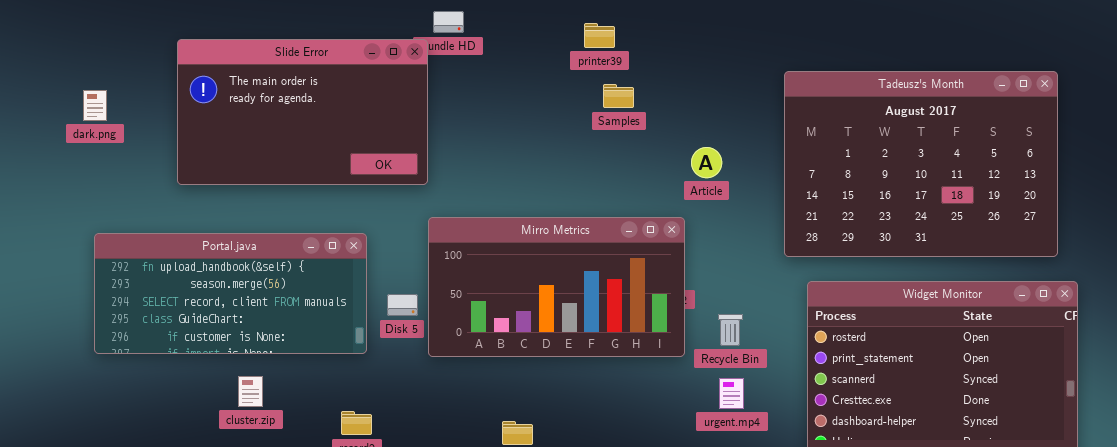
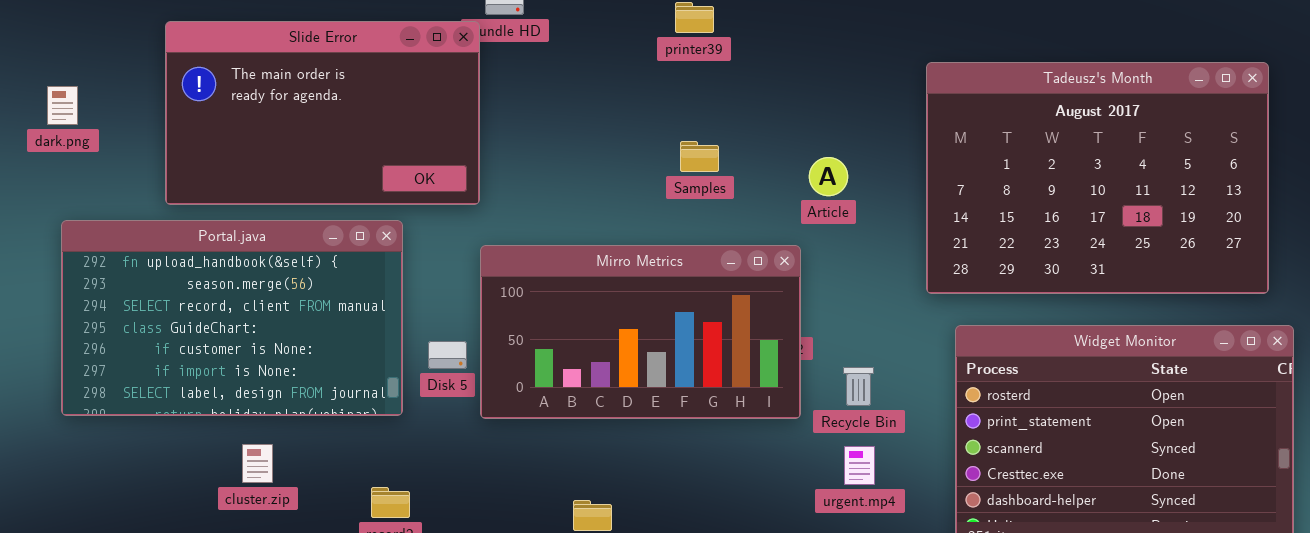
Samples: [603,84,634,108] -> [680,141,719,172], moved
Portal.java: [94,233,367,354] -> [61,220,403,416], resized

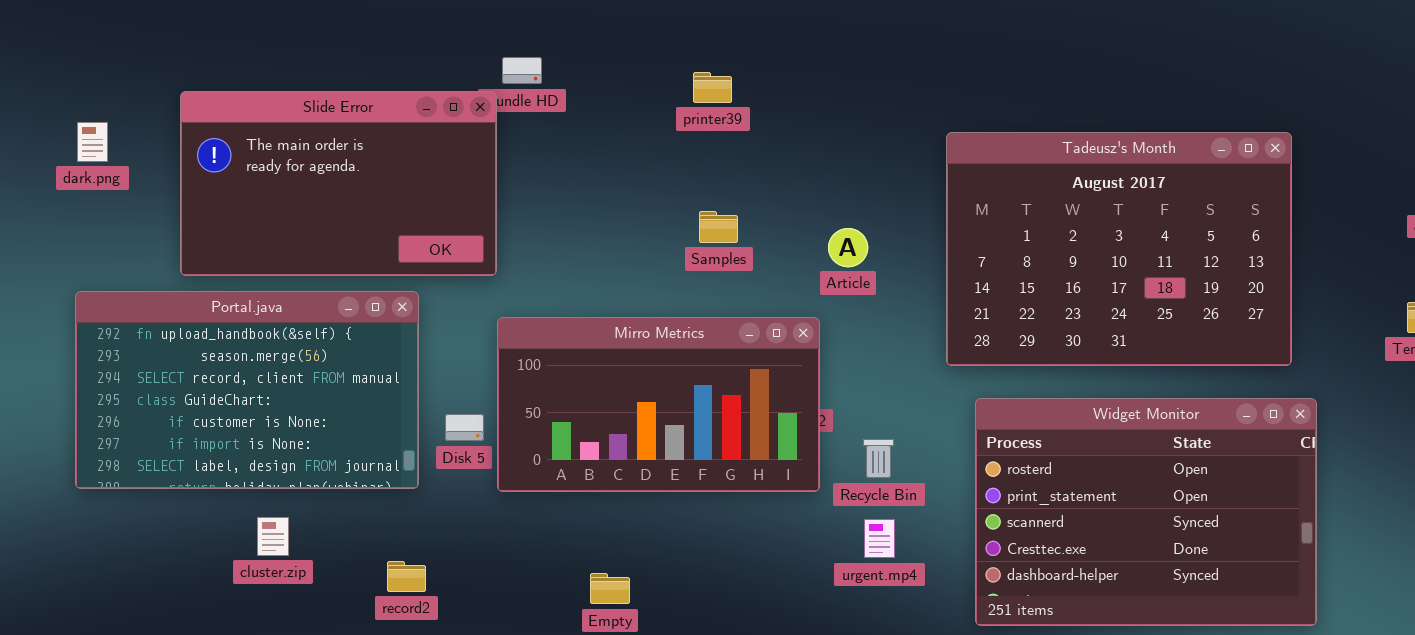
dark.png: [47,86,78,125] -> [77,122,108,162], moved

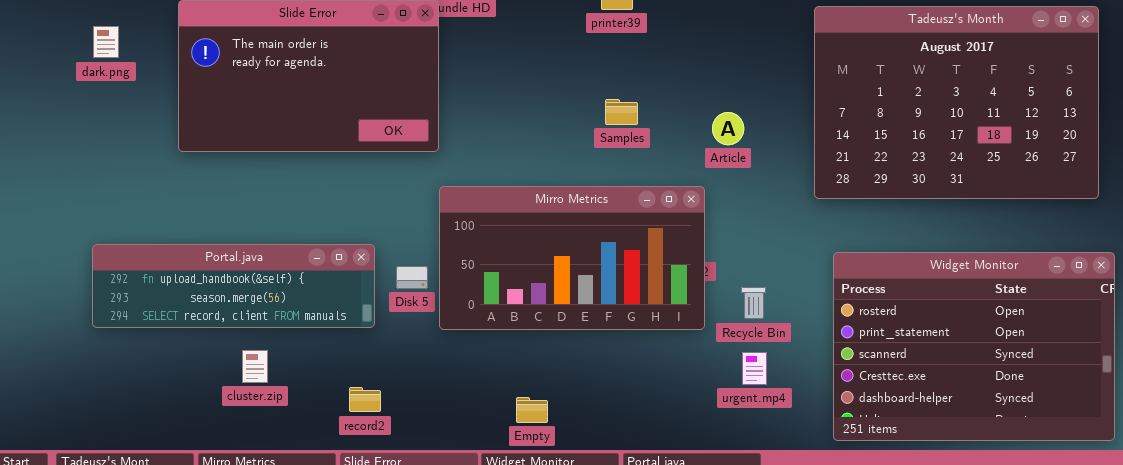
Tadeusz's Month: [946,132,1292,366] -> [814,6,1099,199], moved
Portal.java: [75,291,419,489] -> [92,244,375,328], resized

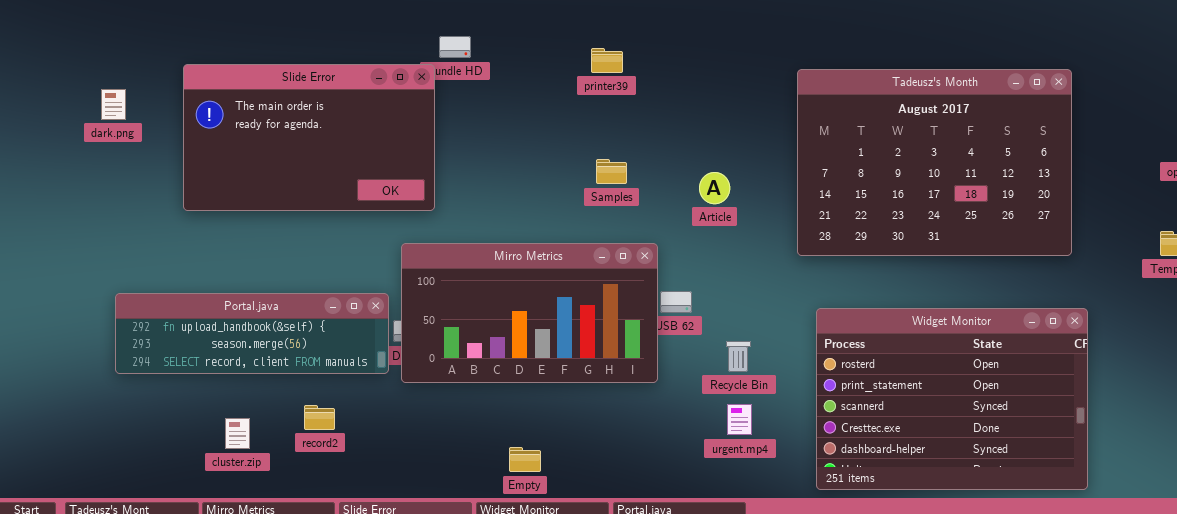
Mirro Metrics: [439,186,705,330] -> [401,243,658,383], moved
Portal.java: [92,244,375,328] -> [115,293,389,374], moved
cluster.zip: [242,350,268,383] -> [225,418,250,449], moved
record2: [349,387,381,412] -> [304,405,335,430], moved

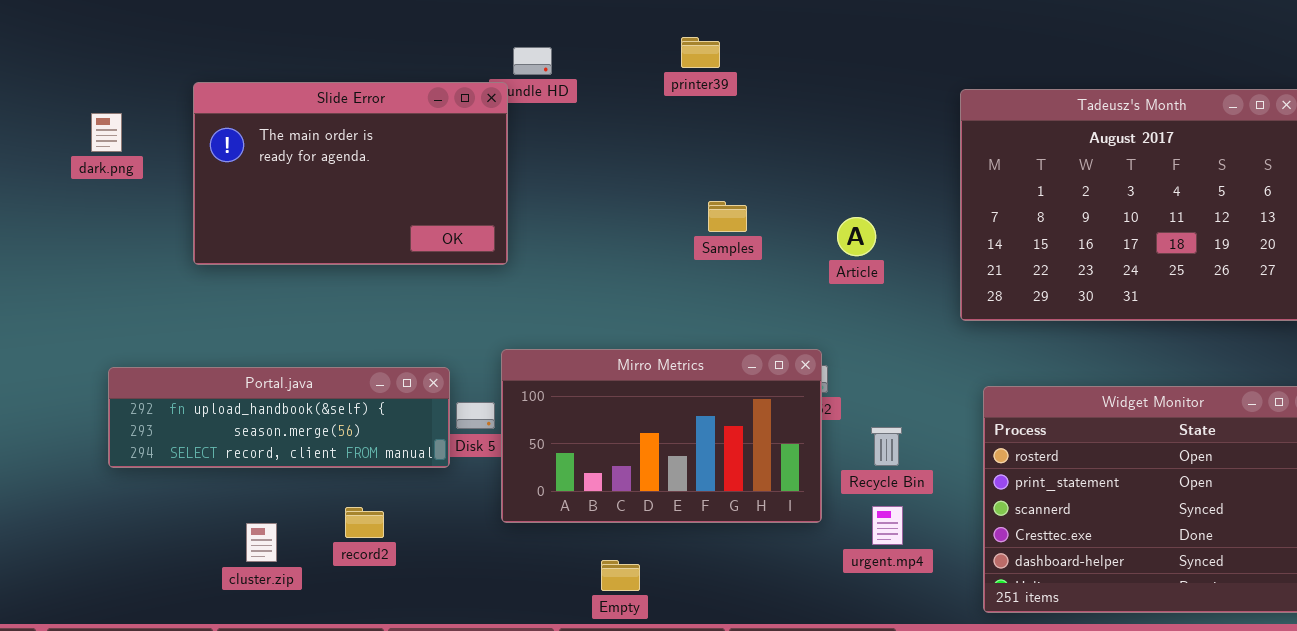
printer39: [591,48,623,73] -> [681,37,720,68], moved
Mirro Metrics: [401,243,658,383] -> [501,349,822,523], moved

